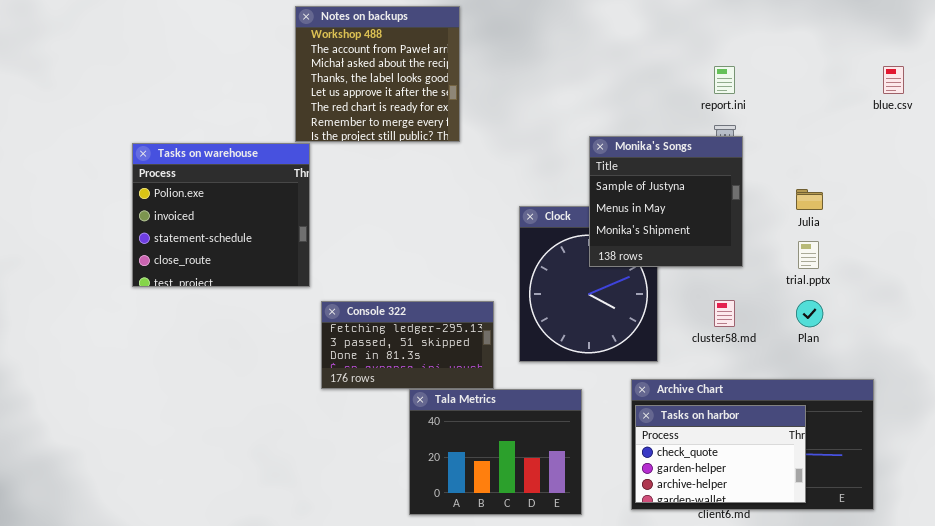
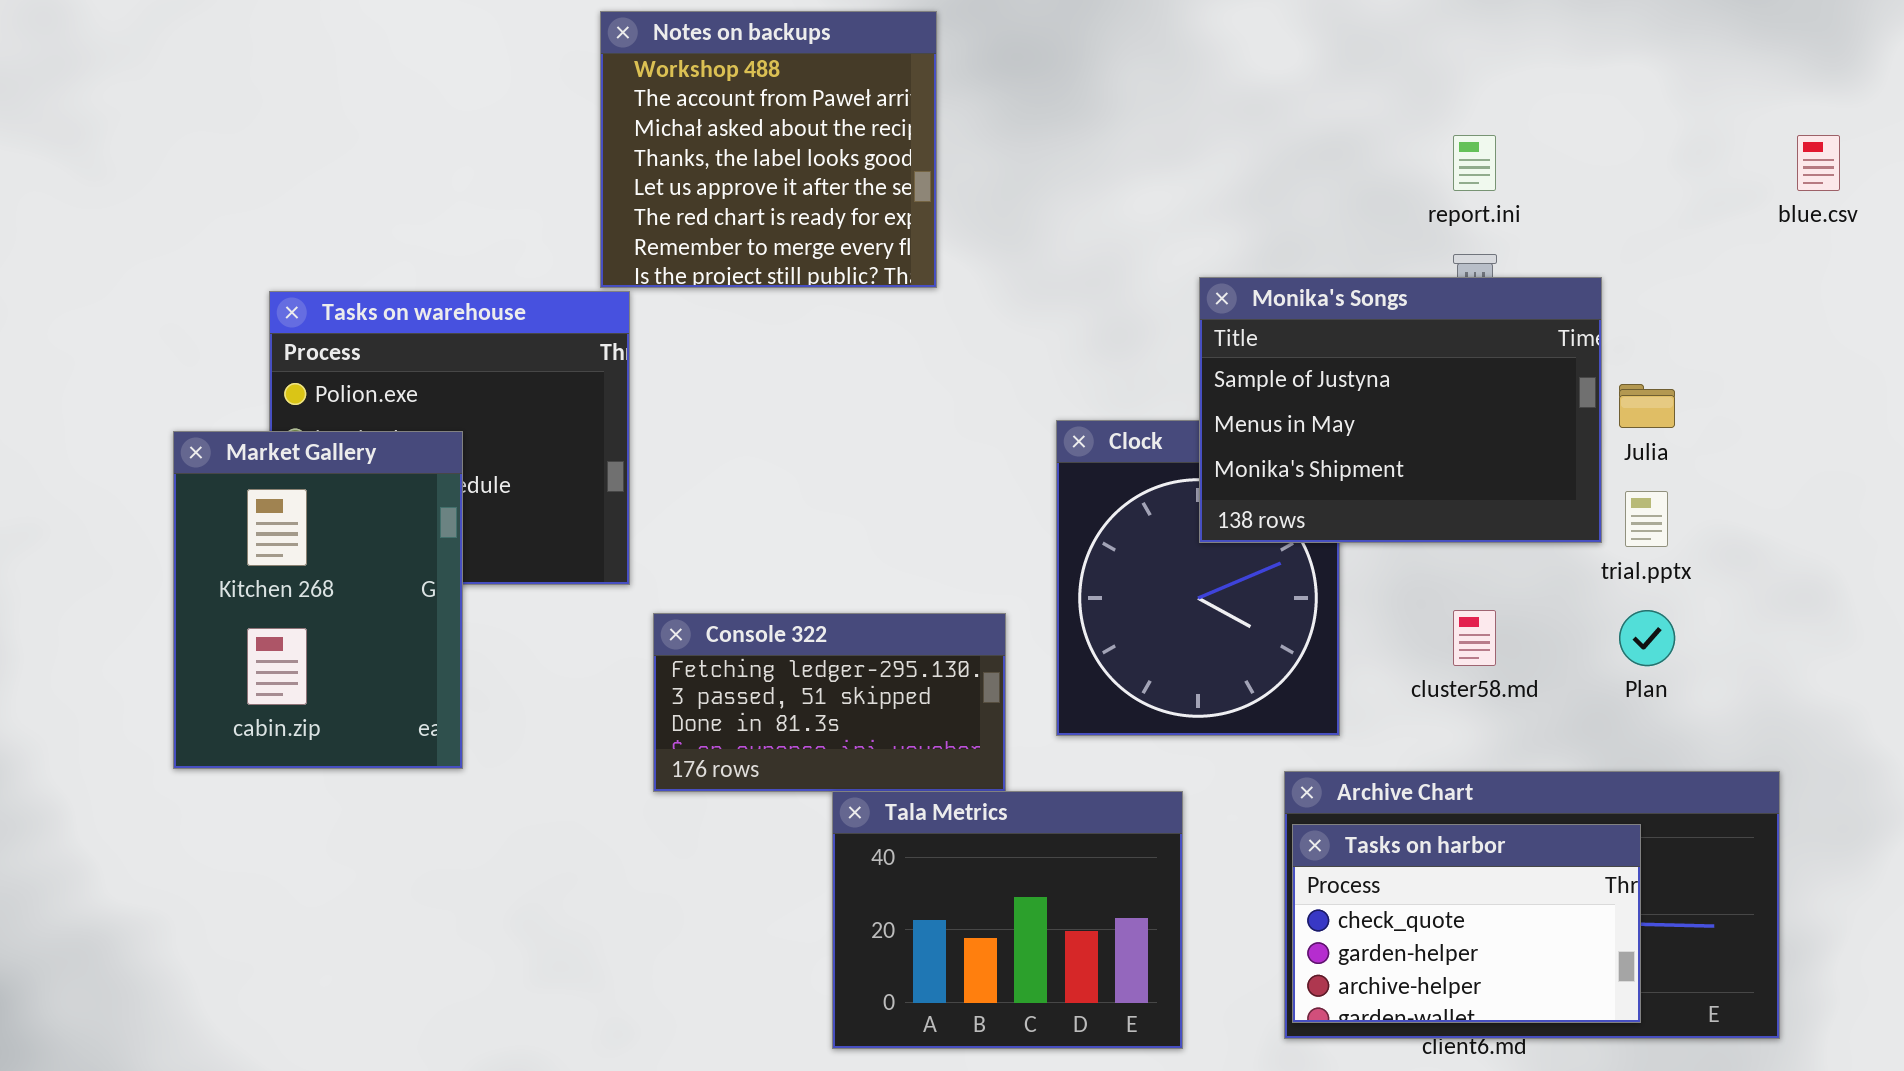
Monika's Songs: [589,136,743,267] -> [1199,277,1602,543], resized
Market Gallery: none -> [173,431,463,769], opened

